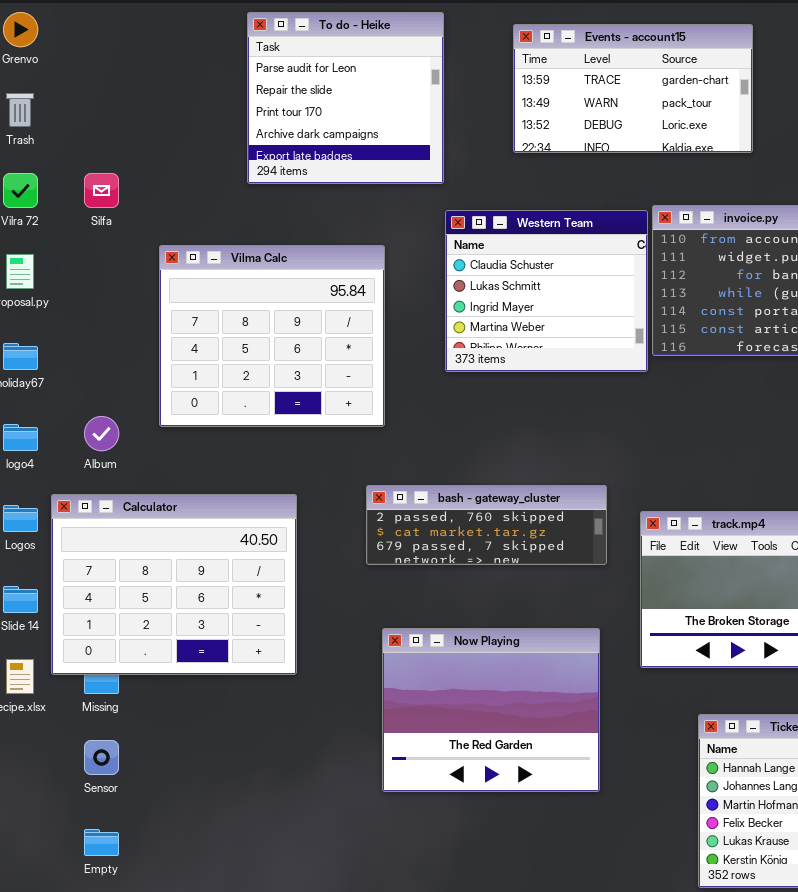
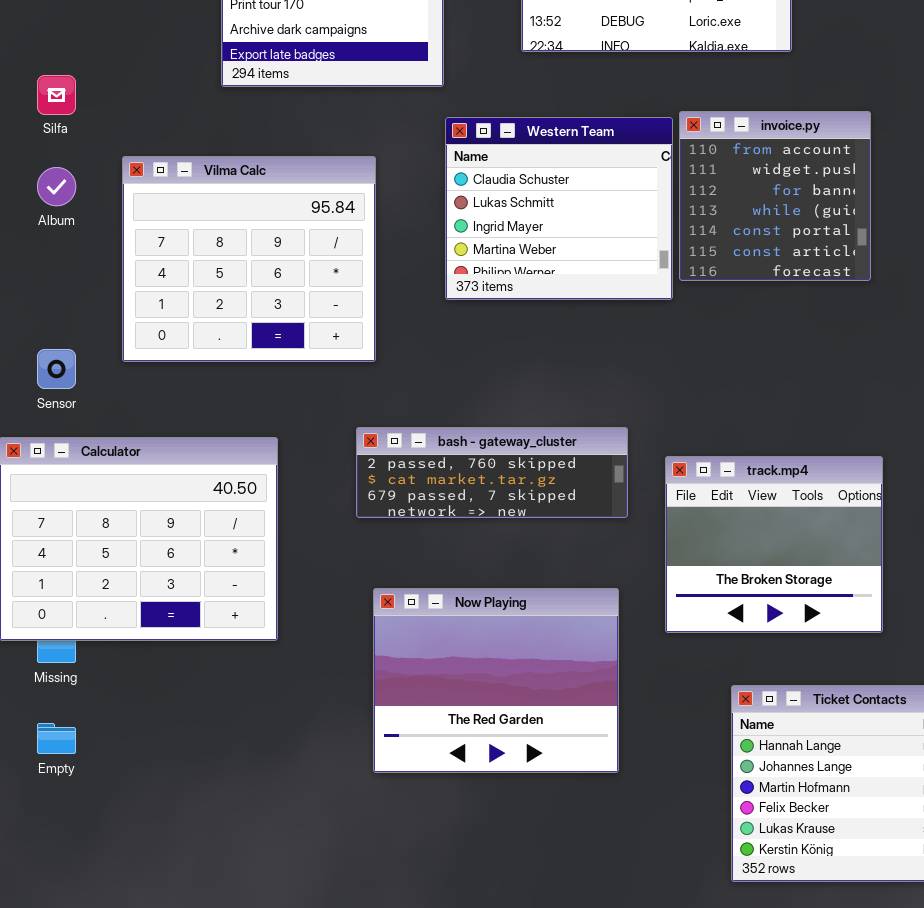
Album: [84,416,119,451] -> [37,167,76,206], moved
Sensor: [84,740,119,775] -> [37,349,76,389], moved
Empty: [84,829,119,856] -> [37,723,76,754], moved

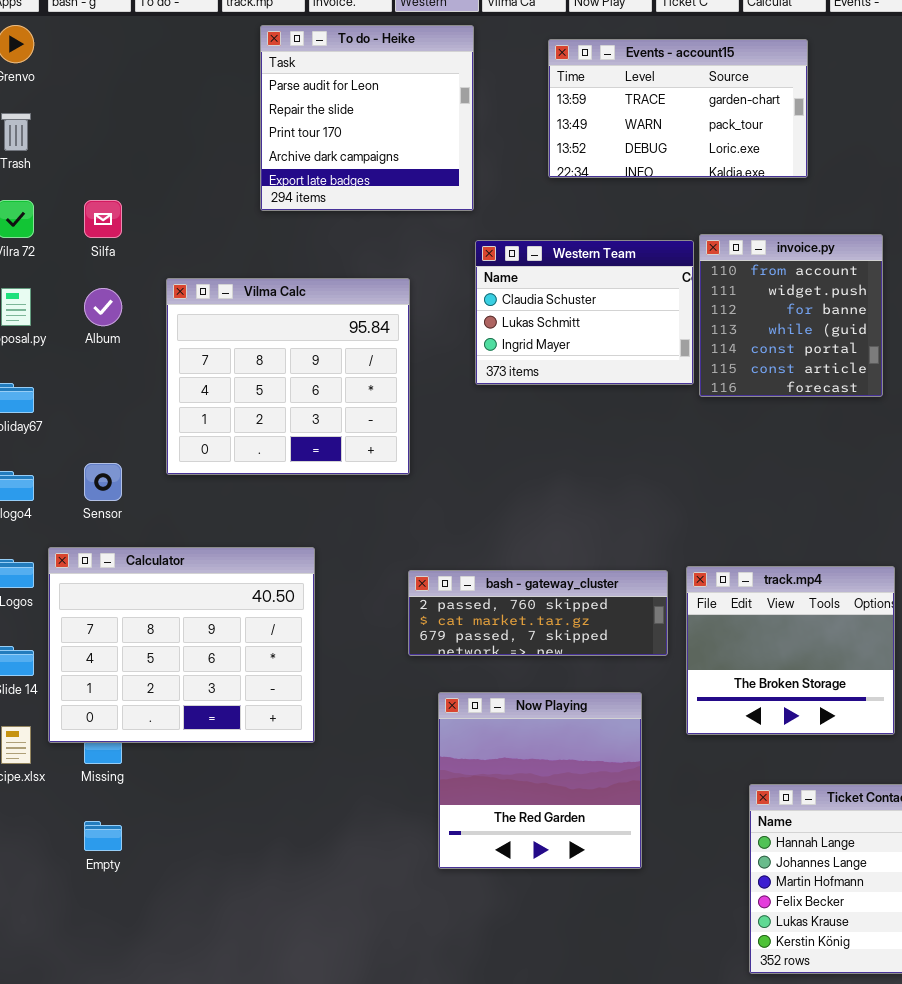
Western Team: [445,117,673,300] -> [475,240,694,385], resized
bash - gateway_cluster: [356,427,628,518] -> [408,570,668,656], moved
Now Playing: [373,588,619,773] -> [438,692,642,869], resized

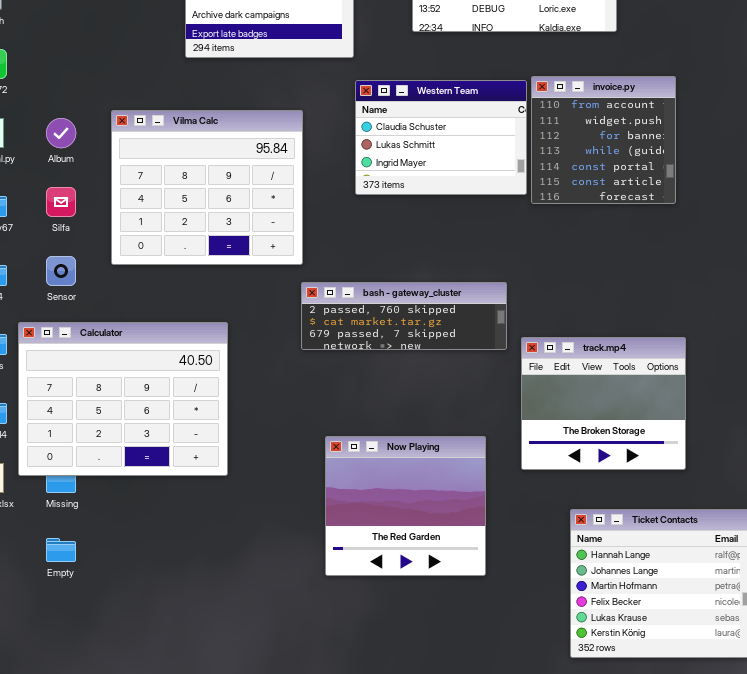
Silfa: [84,200,122,238] -> [46,187,76,217], moved
bash - gateway_cluster: [408,570,668,656] -> [301,282,507,350], moved

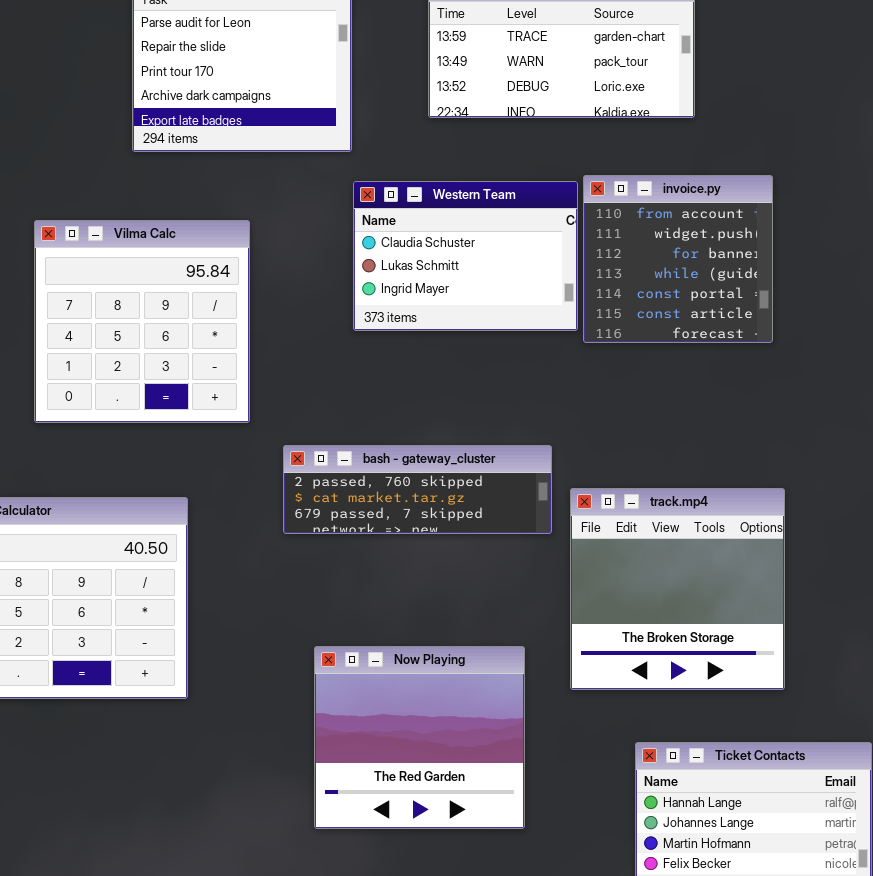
Vilma Calc: [111,110,303,265] -> [34,220,250,423], resized
track.mp4: [521,337,686,470] -> [570,488,785,690], resized

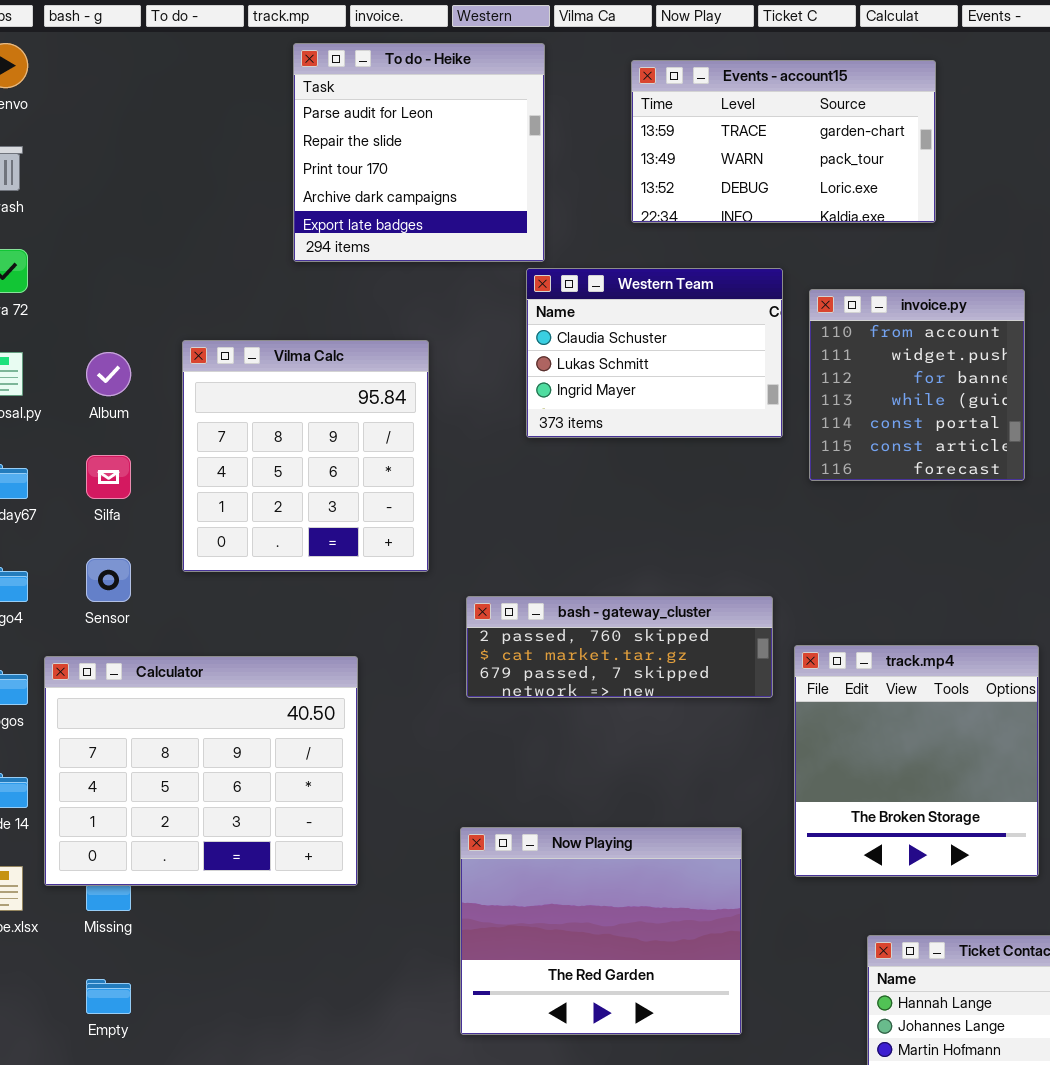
Western Team: [353,181,578,331] -> [526,268,783,438], moved
Now Playing: [314,646,525,829] -> [460,827,742,1035], resized

